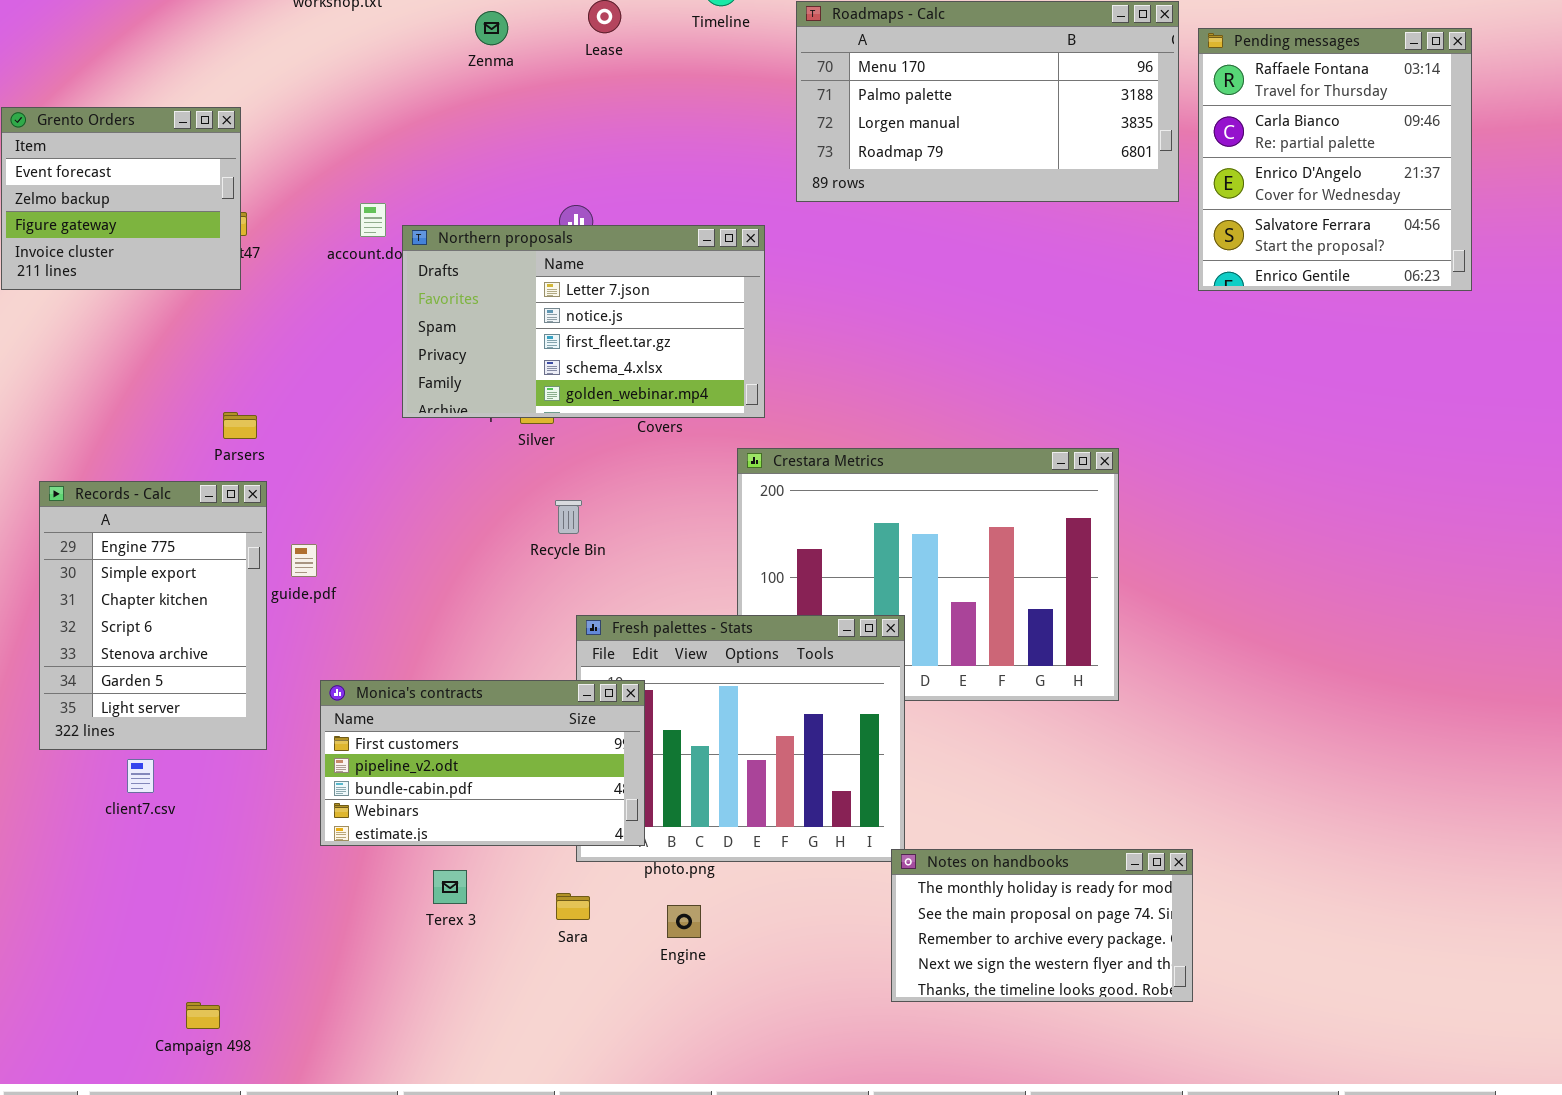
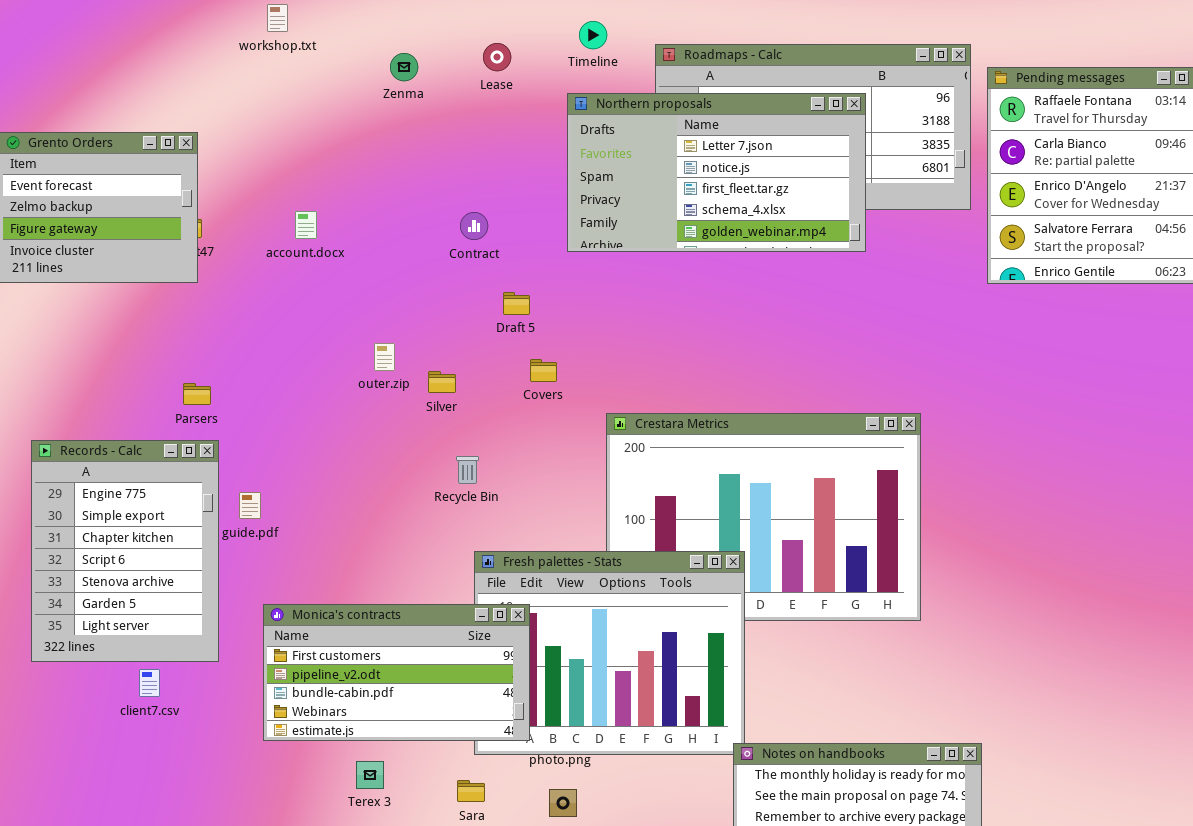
Northern proposals: [402,225,765,418] -> [567,93,866,252], moved
client7.csv: [127,759,154,793] -> [139,669,160,697], moved

